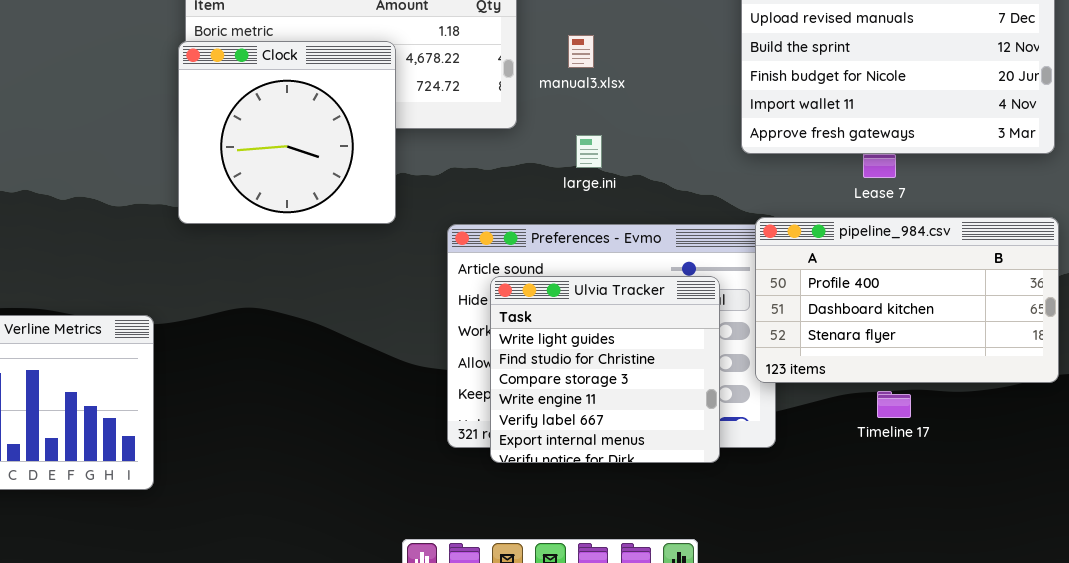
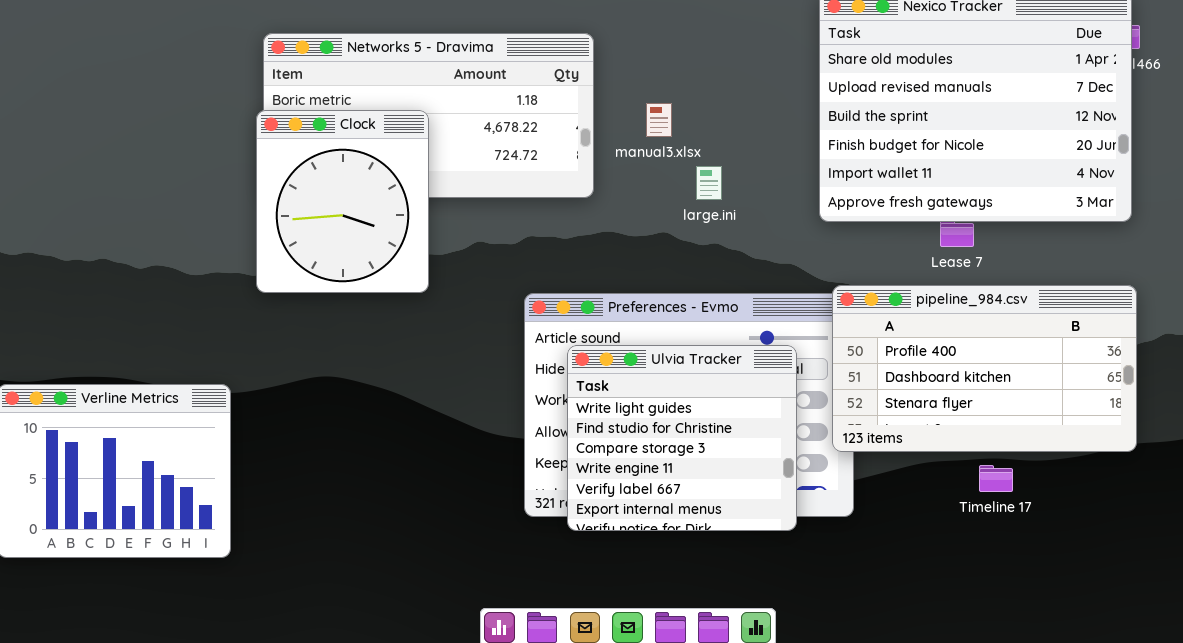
Clock: [178,41,396,224] -> [256,110,429,293], resized
large.ini: [576,135,602,168] -> [696,166,722,200], moved
Timeline 17: [877,391,911,418] -> [979,465,1013,492], moved

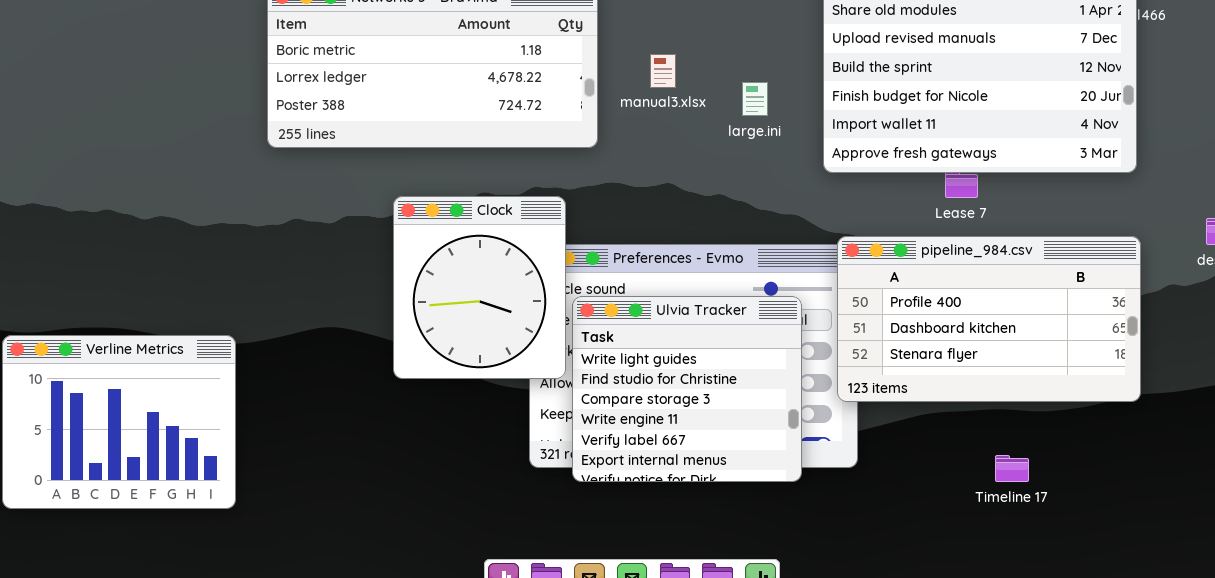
Clock: [256,110,429,293] -> [393,196,566,379], moved
large.ini: [696,166,722,200] -> [742,82,768,116], moved
Timeline 17: [979,465,1013,492] -> [995,455,1029,482], moved

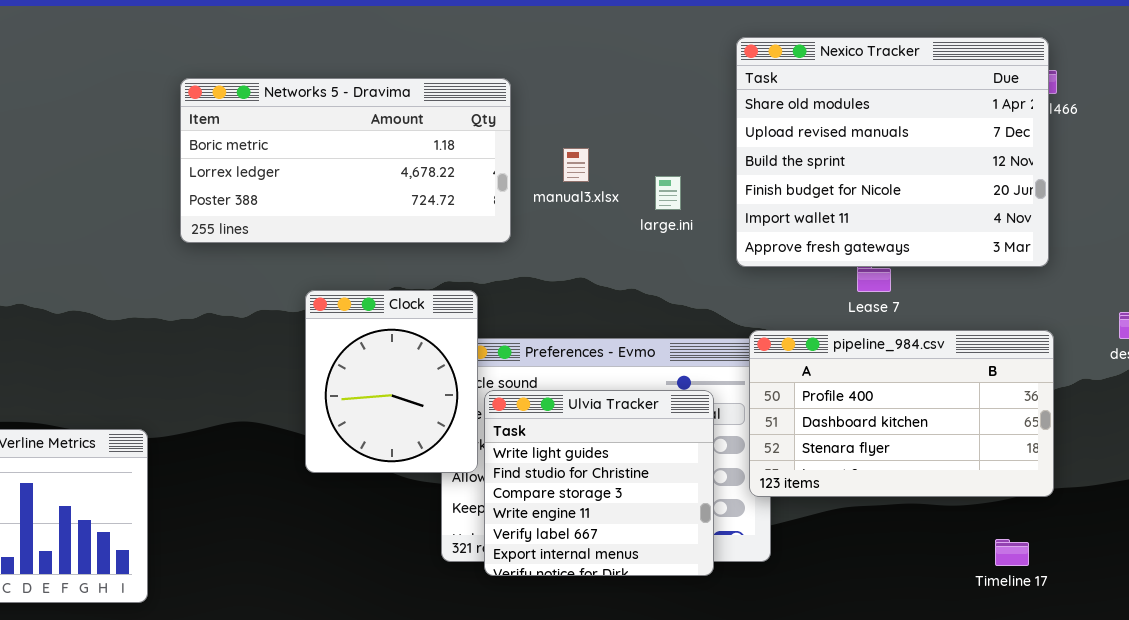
Timeline 17: [995,455,1029,482] -> [995,539,1029,566], moved

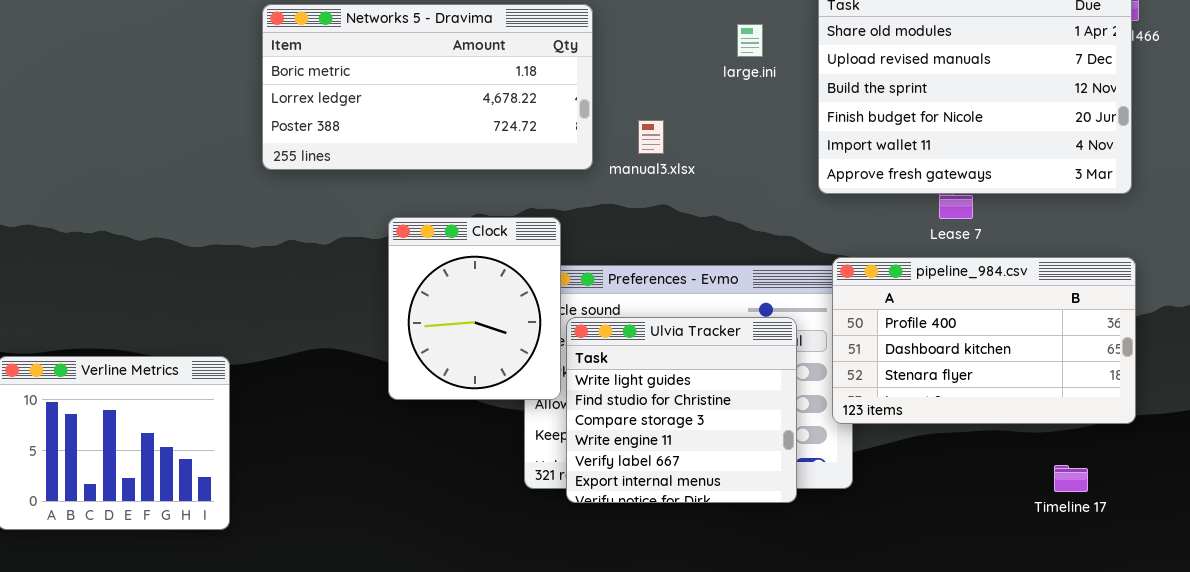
manual3.xlsx: [563,148,589,182] -> [638,120,664,154], moved
large.ini: [655,176,681,210] -> [737,24,763,57], moved
Timeline 17: [995,539,1029,566] -> [1054,465,1088,492], moved

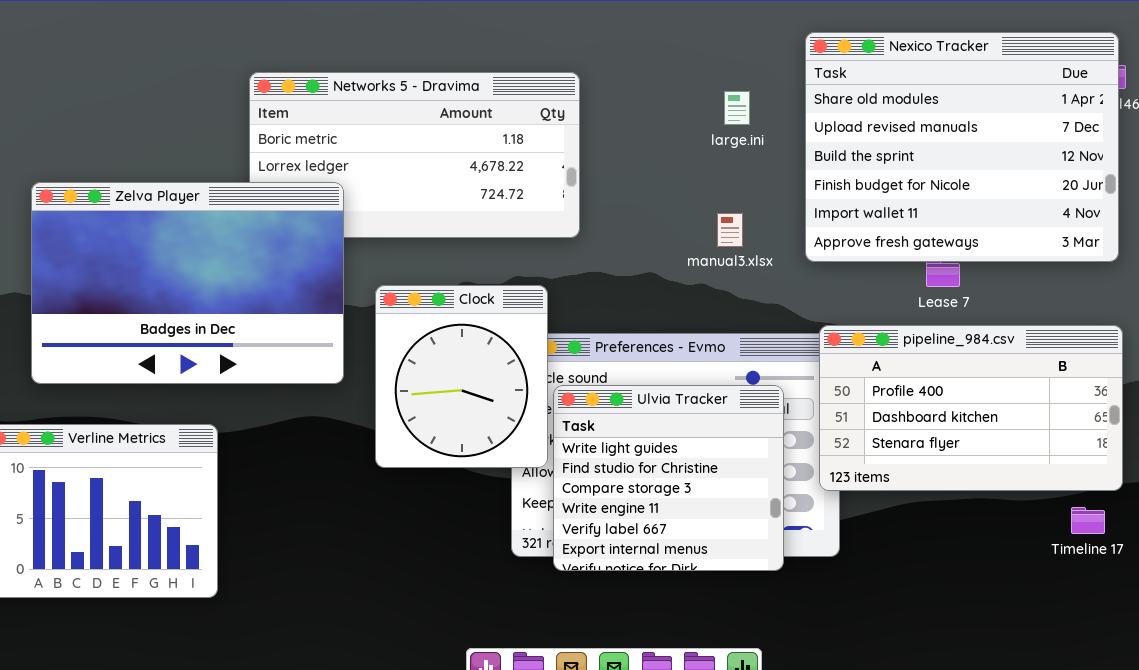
Zelva Player: none -> [31,182,344,384], opened
manual3.xlsx: [638,120,664,154] -> [717,213,743,247], moved
Timeline 17: [1054,465,1088,492] -> [1071,507,1105,534], moved

